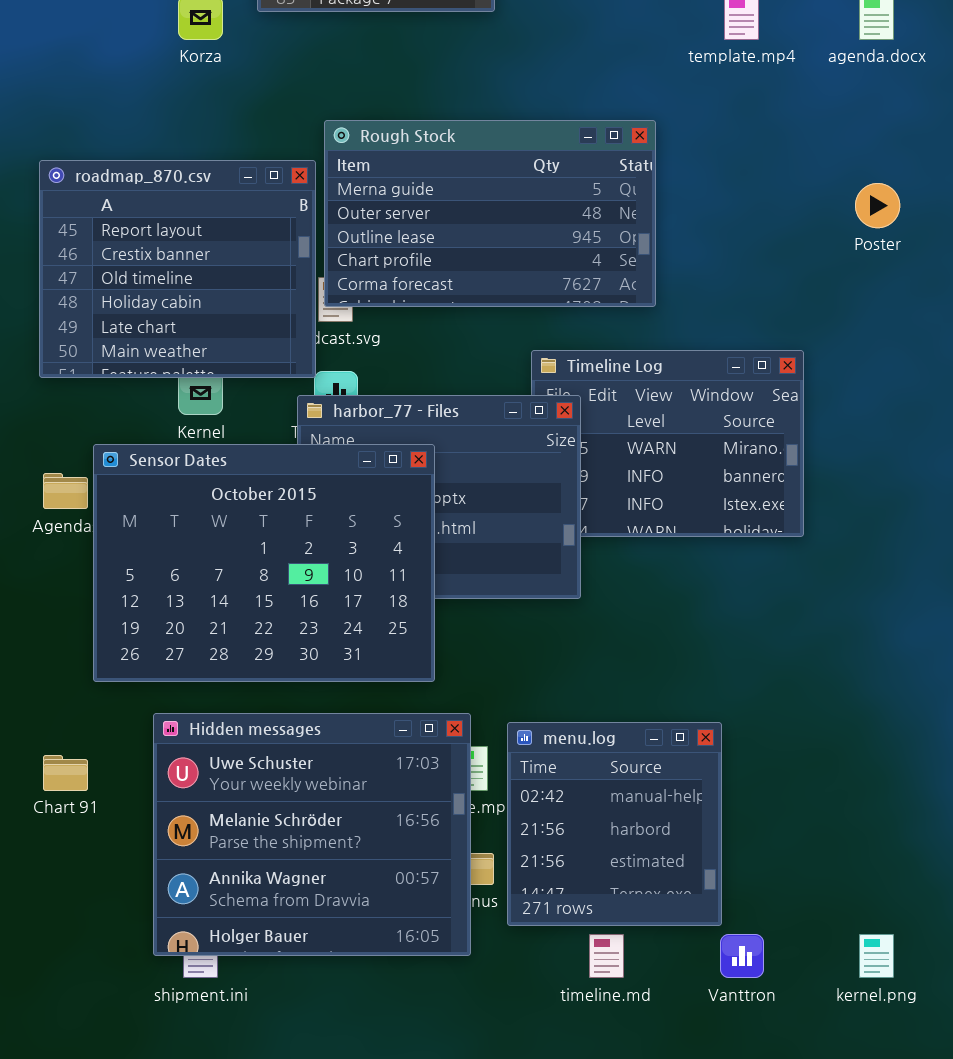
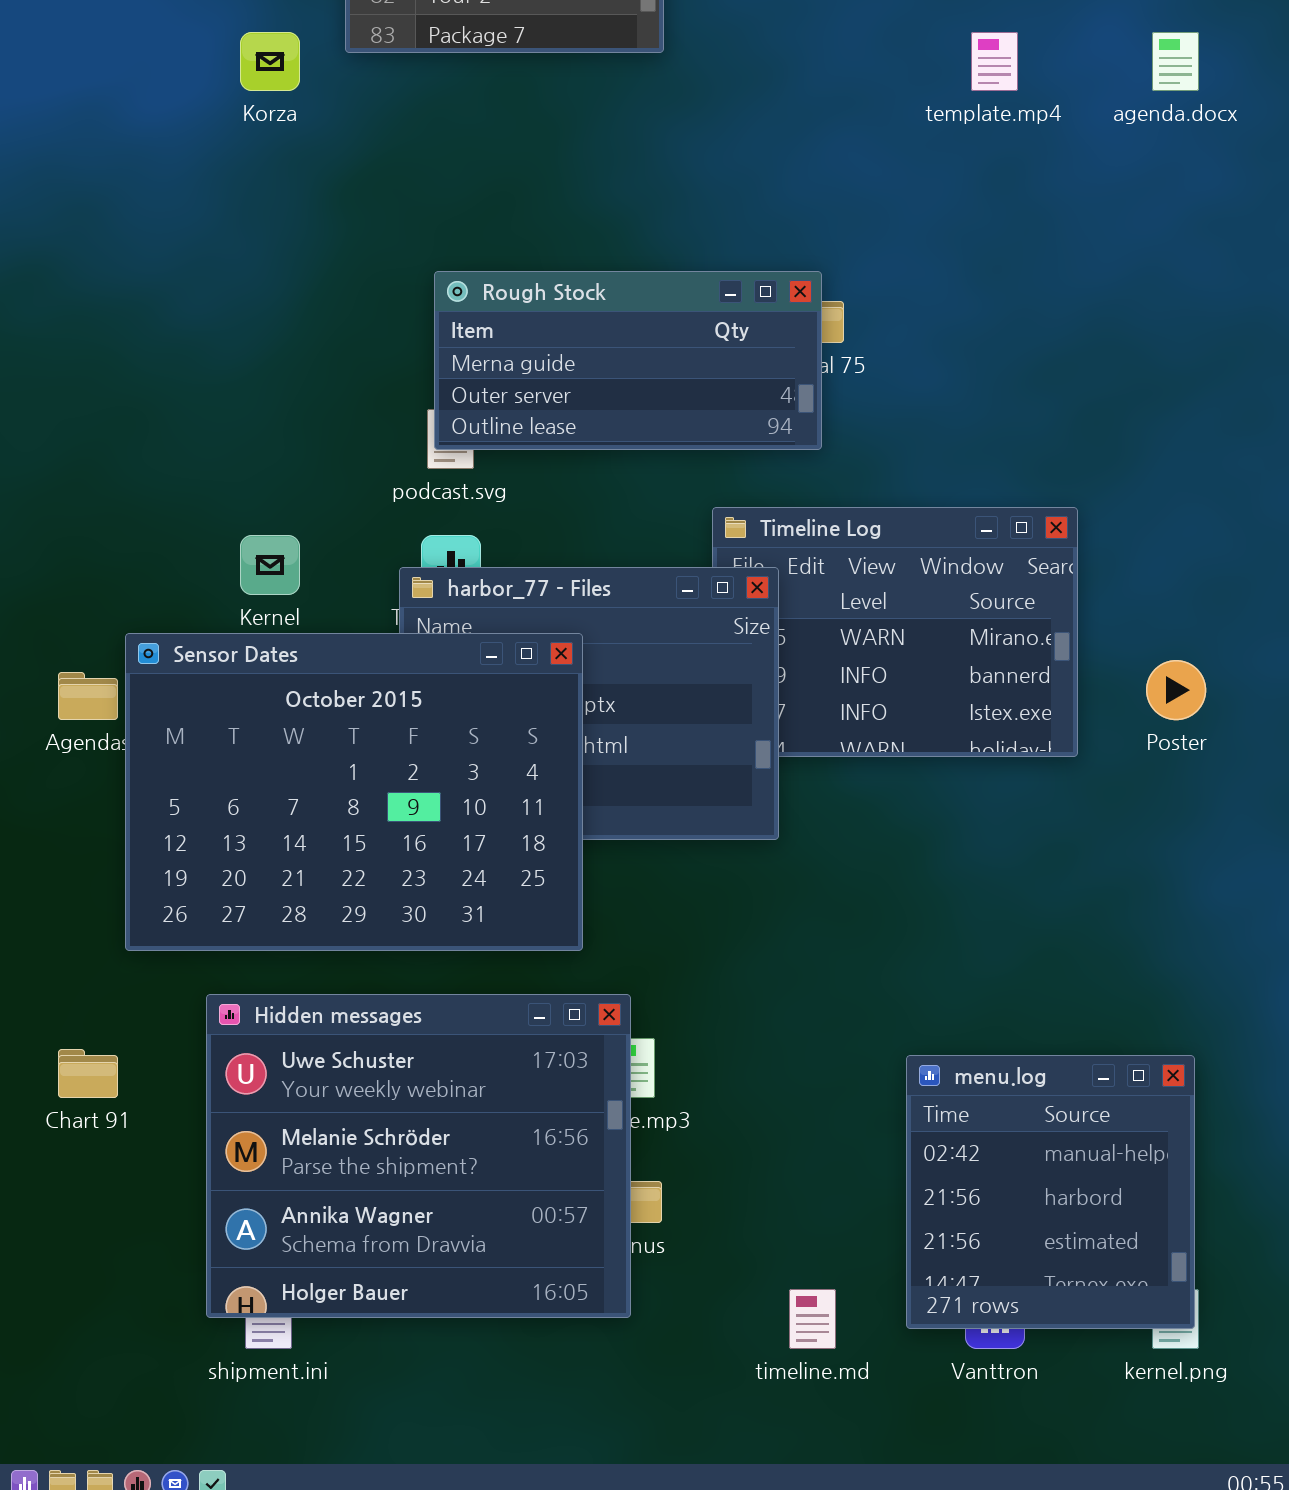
Rough Stock: [324,120,656,307] -> [434,271,822,450], resized
roadmap_870.csv: [39,160,316,378] -> none, closed
Poster: [855,183,900,228] -> [1146,660,1206,720], moved
menu.log: [507,722,722,926] -> [906,1055,1195,1329], moved

